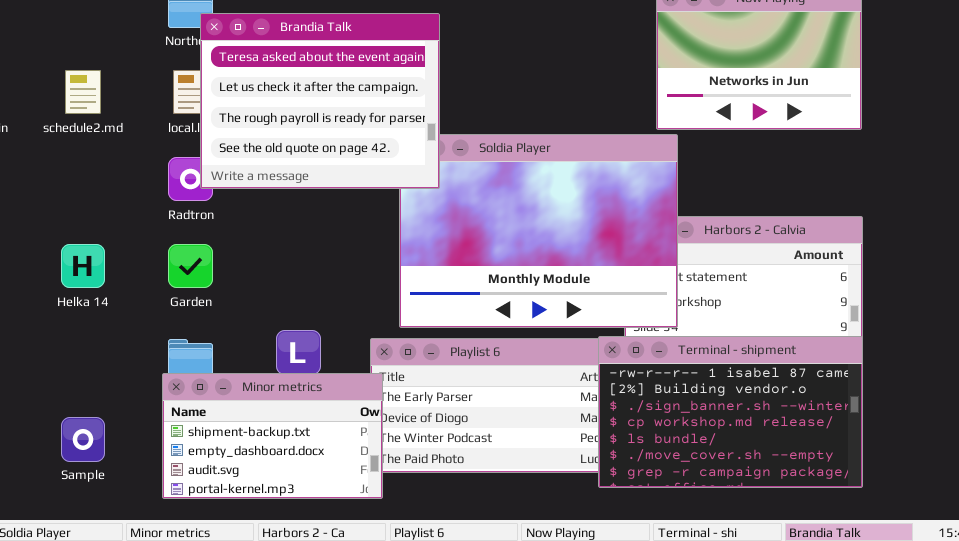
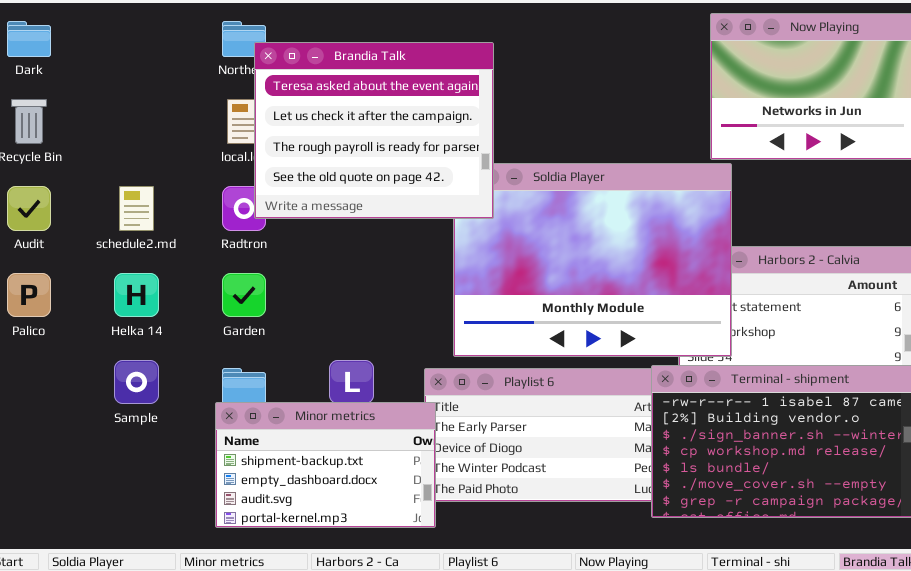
schedule2.md: [65,70,101,114] -> [119,186,154,231], moved
Sample: [61,417,105,462] -> [114,360,159,404], moved

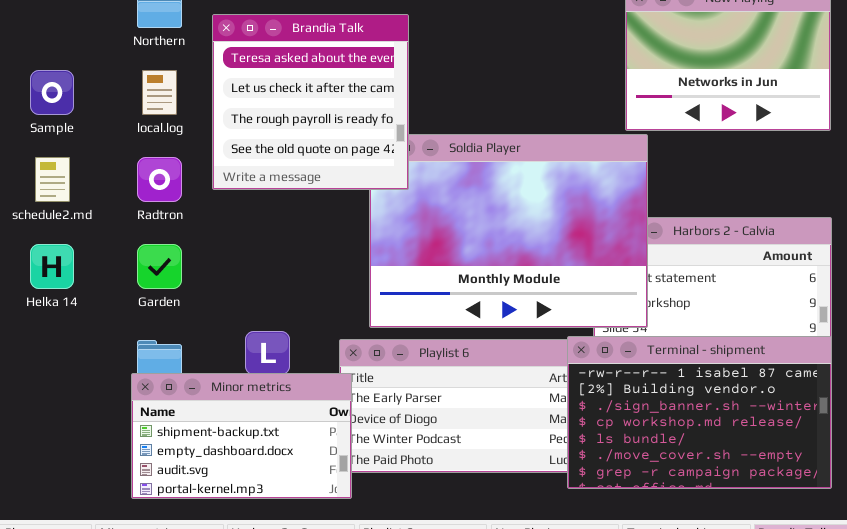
Brandia Talk: [254,42,494,219] -> [212,14,409,190], resized
Sample: [114,360,159,404] -> [30,70,74,115], moved

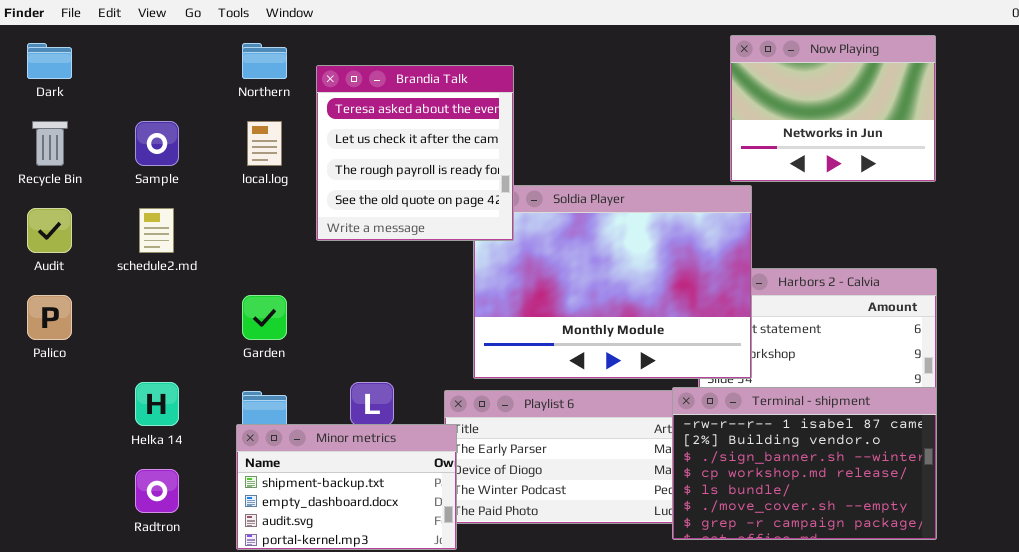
Radtron: [137,157,182,202] -> [135,469,179,513], moved
Helka 14: [30,244,74,289] -> [135,382,179,426], moved

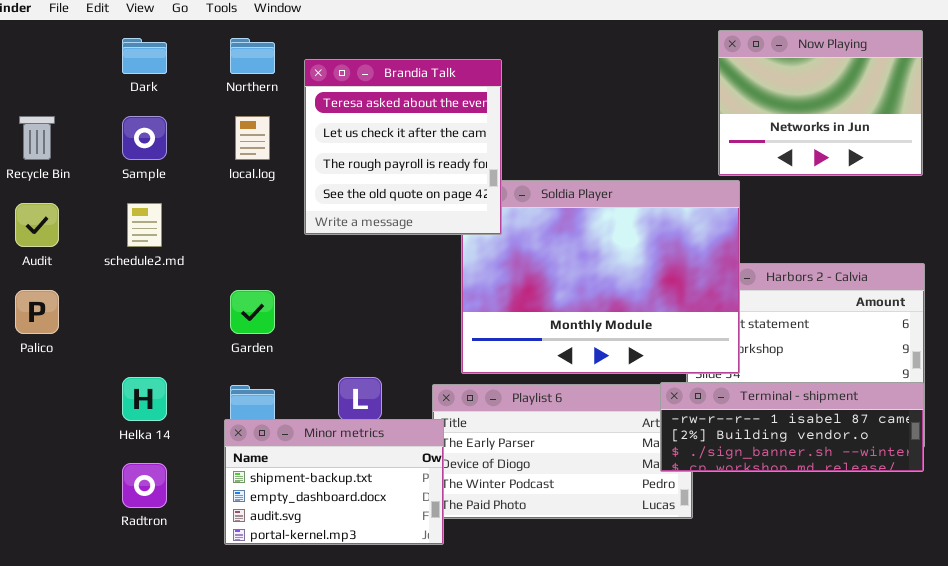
Dark: [27,43,72,79] -> [122,38,167,74], moved
Terminal - shipment: [672,387,937,540] -> [660,382,924,472], resized

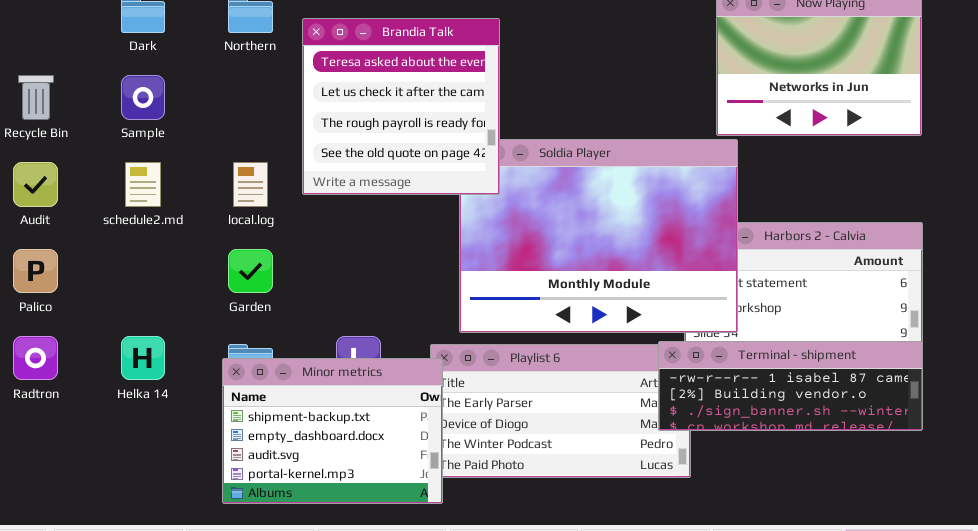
local.log: [235,116,270,160] -> [233,162,268,207], moved
Minor metrics: [224,419,444,545] -> [222,358,443,504], resized
Radtron: [122,463,167,508] -> [13,336,58,380], moved

